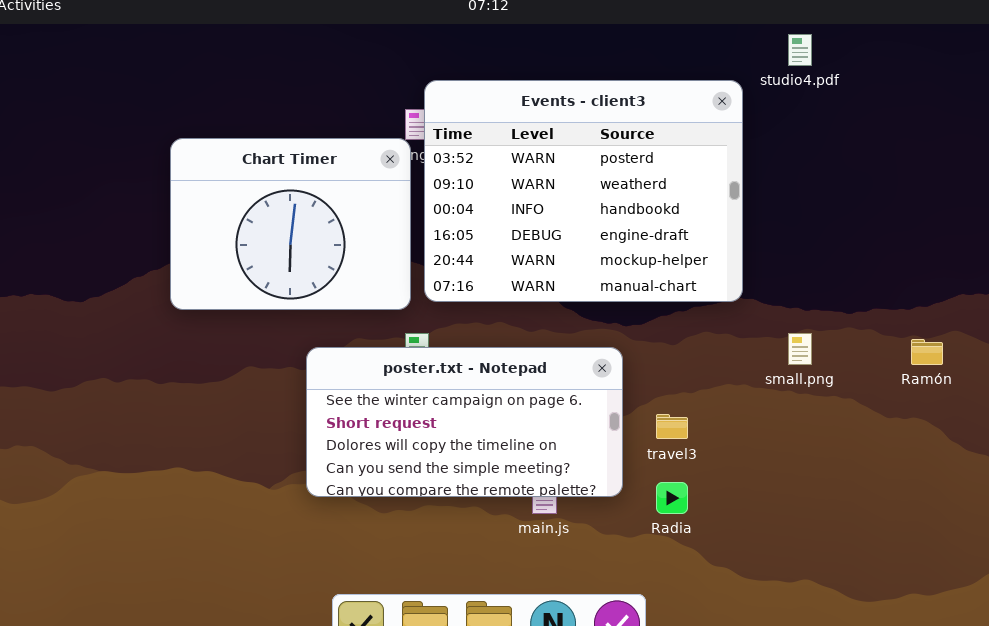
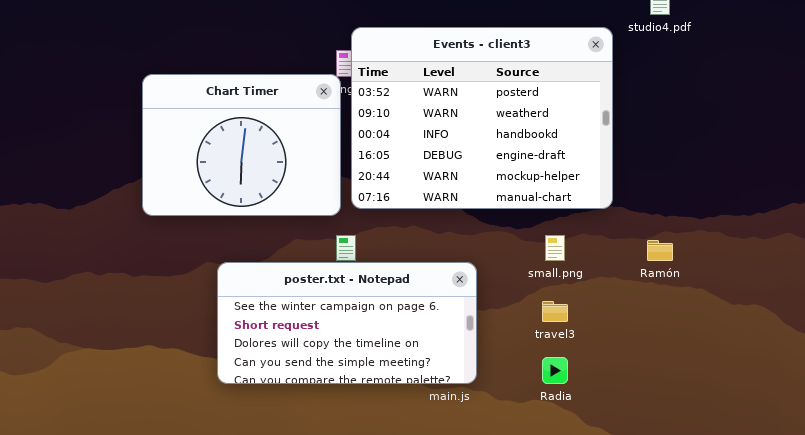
small.png: [788,333,812,365] -> [545,235,565,261], moved
Ramón: [911,339,943,365] -> [647,240,673,261], moved
poster.txt - Notepad: [306,347,623,497] -> [217,262,477,384], moved

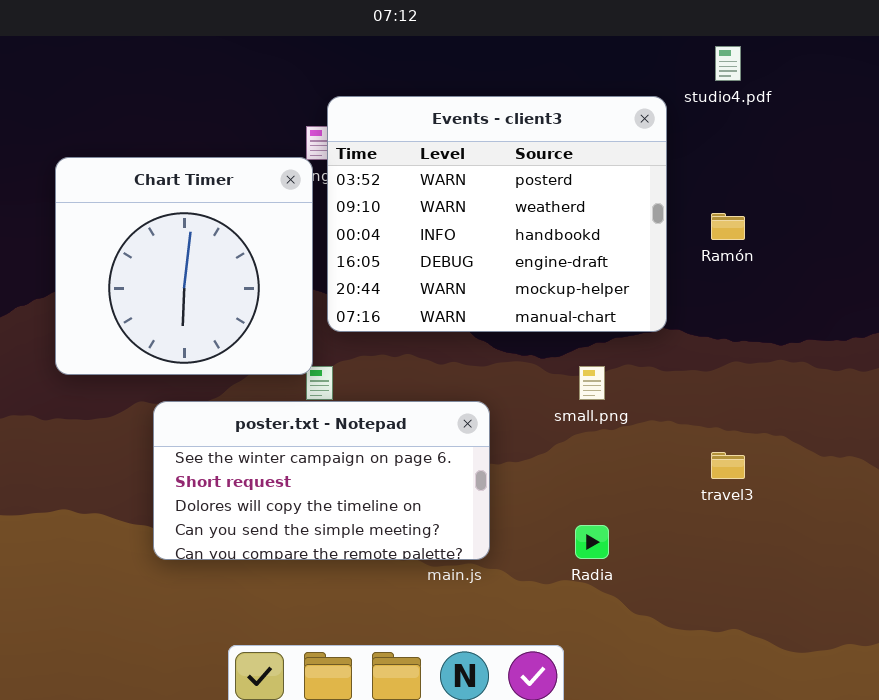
Chart Timer: [142,74,341,216] -> [55,157,313,375], resized
Ramón: [647,240,673,261] -> [711,213,745,240], moved
travel3: [542,301,568,322] -> [711,452,745,479], moved

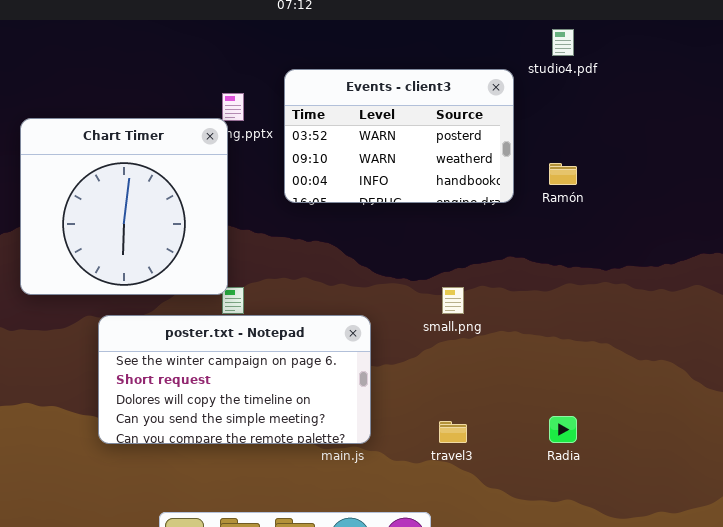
Events - client3: [327,96,667,332] -> [284,69,514,203], resized
travel3: [711,452,745,479] -> [439,421,467,443], moved
Radia: [575,525,609,559] -> [549,416,577,443], moved

